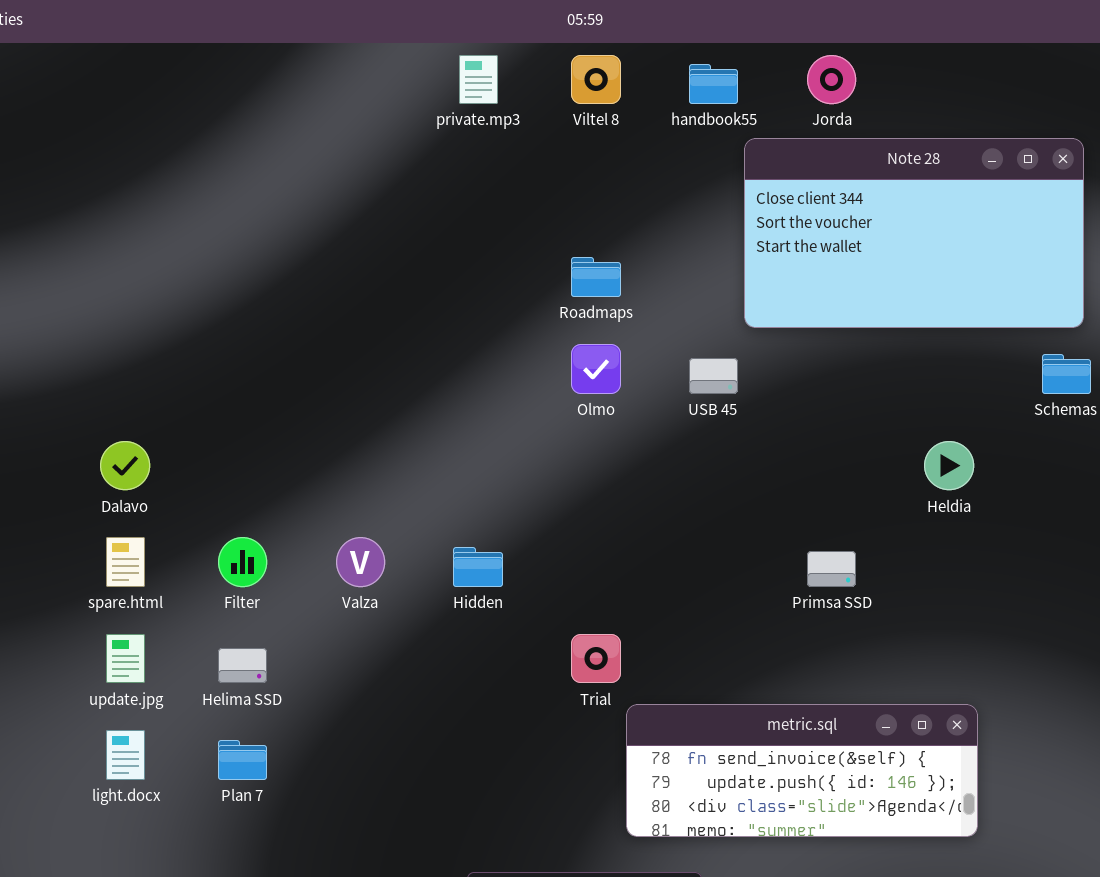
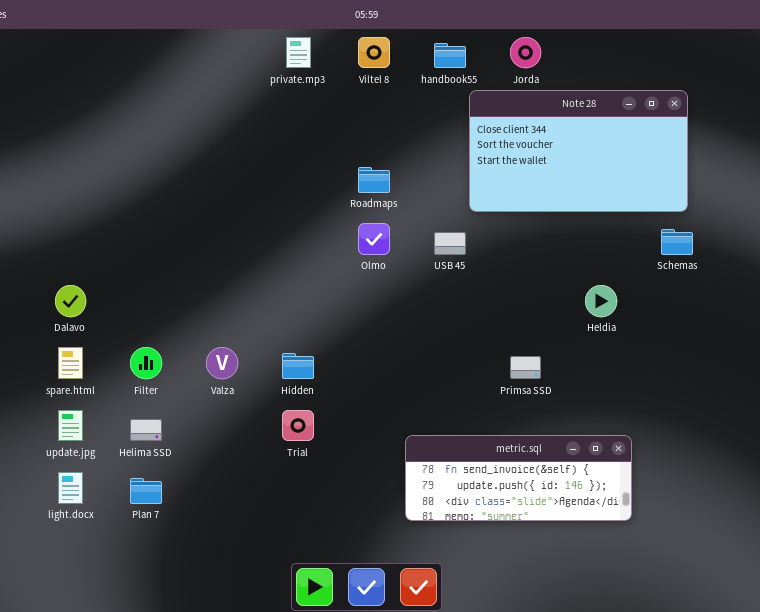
Trial: [571,634,621,683] -> [282,410,314,441], moved
metric.sql: [626,704,978,837] -> [405,435,632,521], moved

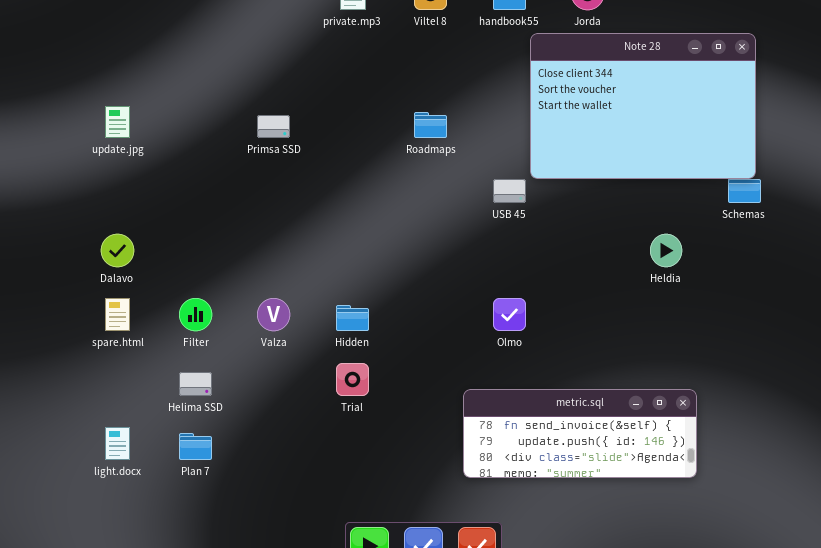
Note 28: [469,90,688,212] -> [530,33,756,179], resized
Olmo: [358,223,390,255] -> [493,298,526,331], moved
Primsa SSD: [510,356,541,379] -> [257,115,290,138], moved
update.jpg: [58,410,83,441] -> [105,106,130,138], moved

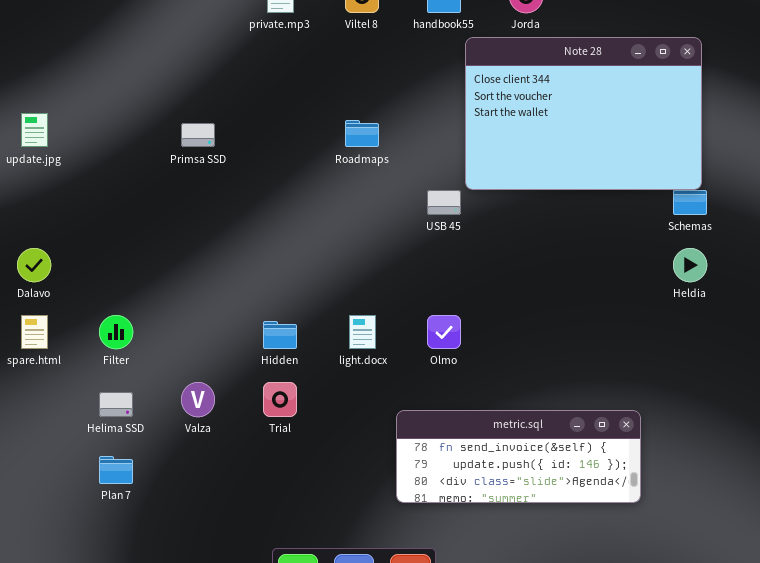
Heldia: [650,234,682,267] -> [673,248,707,282], moved
Valza: [257,298,290,331] -> [181,382,215,417], moved
light.docx: [105,427,130,460] -> [349,315,376,349], moved

